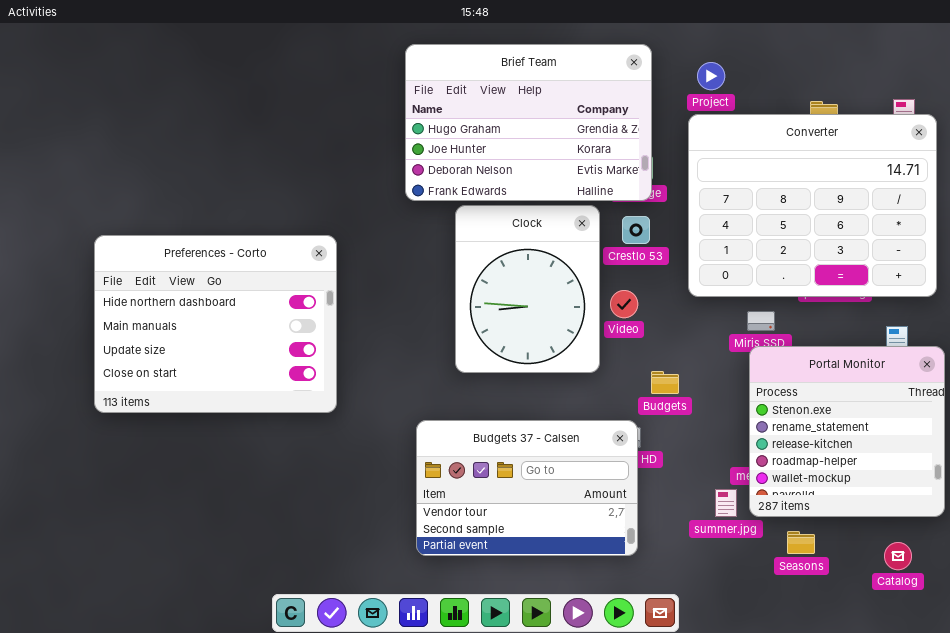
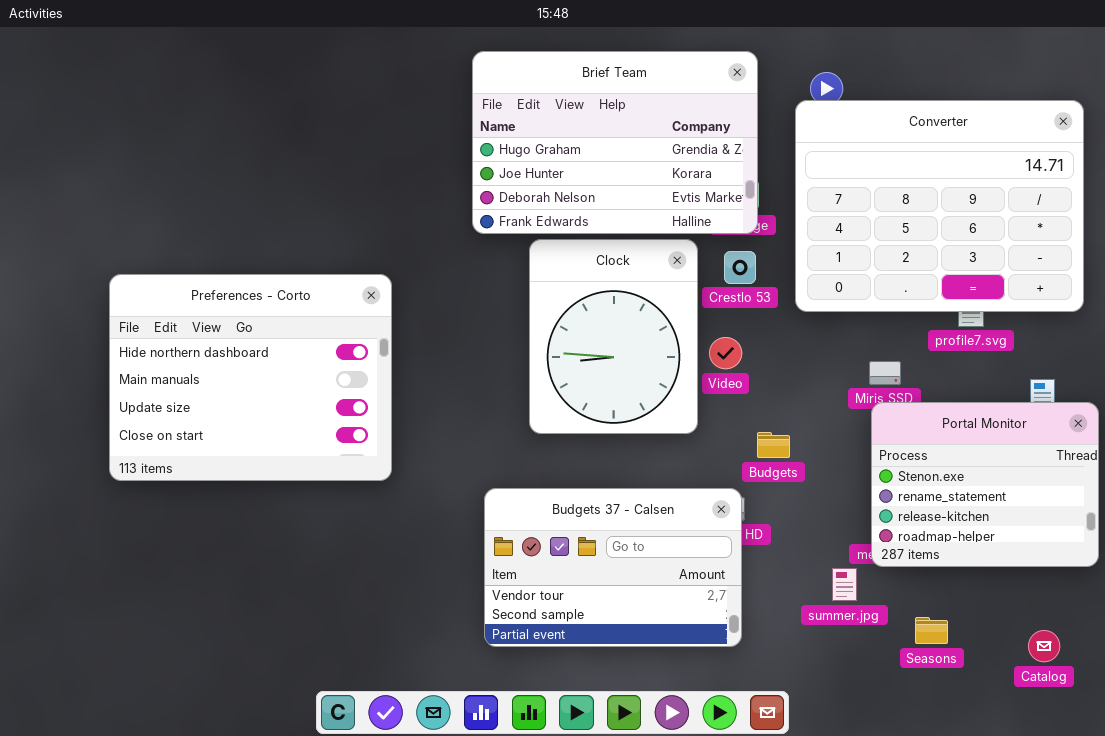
Converter: [688,114,937,297] -> [795,100,1084,312], moved
Portal Monitor: [749,346,945,517] -> [871,402,1099,567], resized

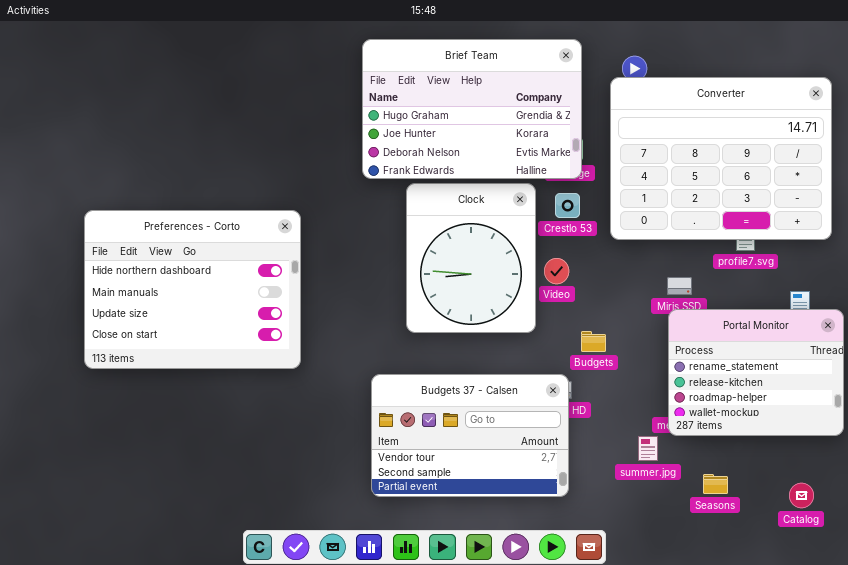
Portal Monitor: [871,402,1099,567] -> [668,309,844,436], scrolled down 1 row

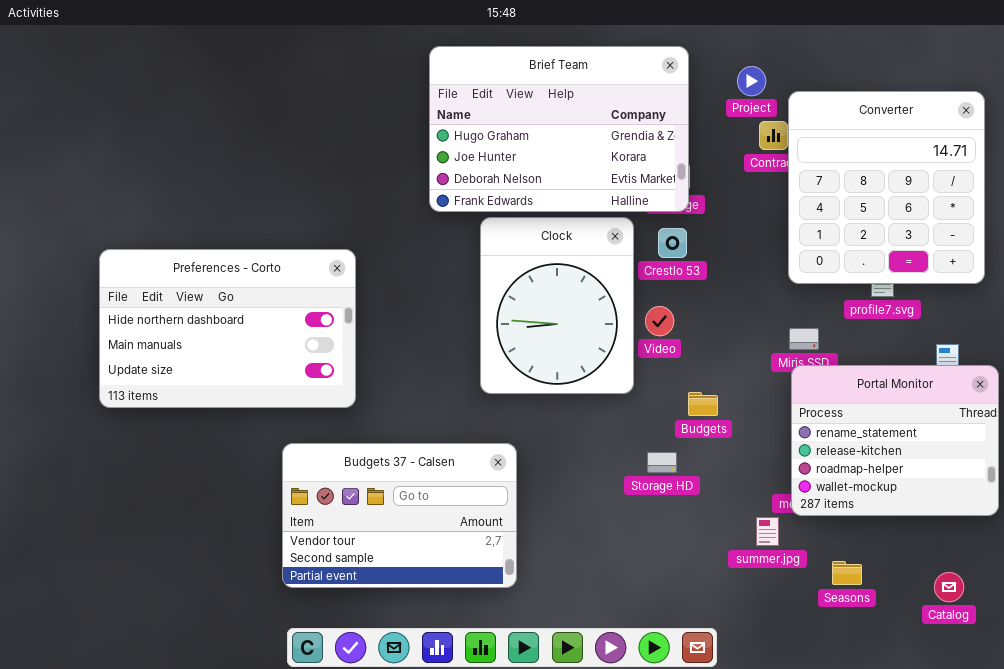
Converter: [610,77,832,240] -> [788,91,985,284], resized
Preferences - Corto: [84,210,301,369] -> [99,249,356,408], resized
Budgets 37 - Calsen: [371,374,569,497] -> [282,443,517,588], moved

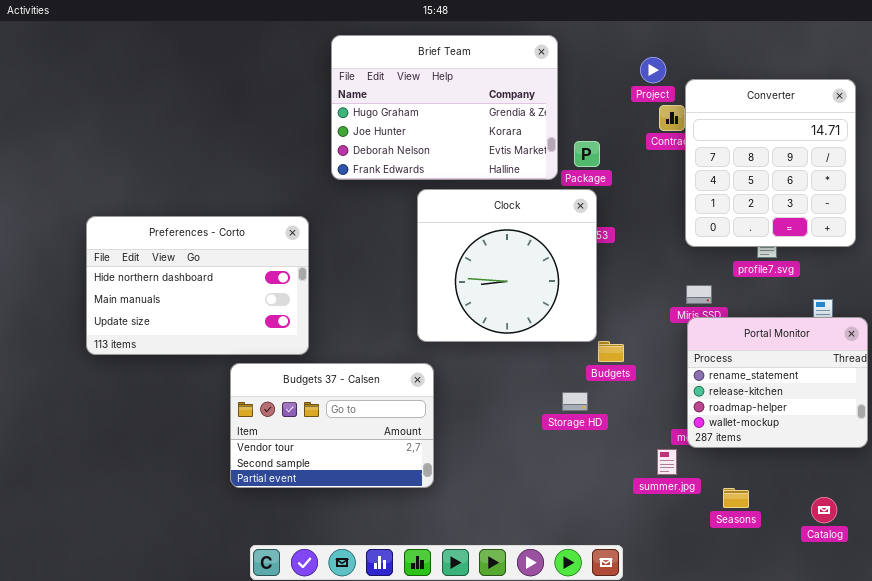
Brief Team: [429,46,689,212] -> [331,35,558,180], moved
Clock: [480,217,634,394] -> [417,189,597,342], resized
Budgets 37 - Calsen: [282,443,517,588] -> [230,363,434,488], moved

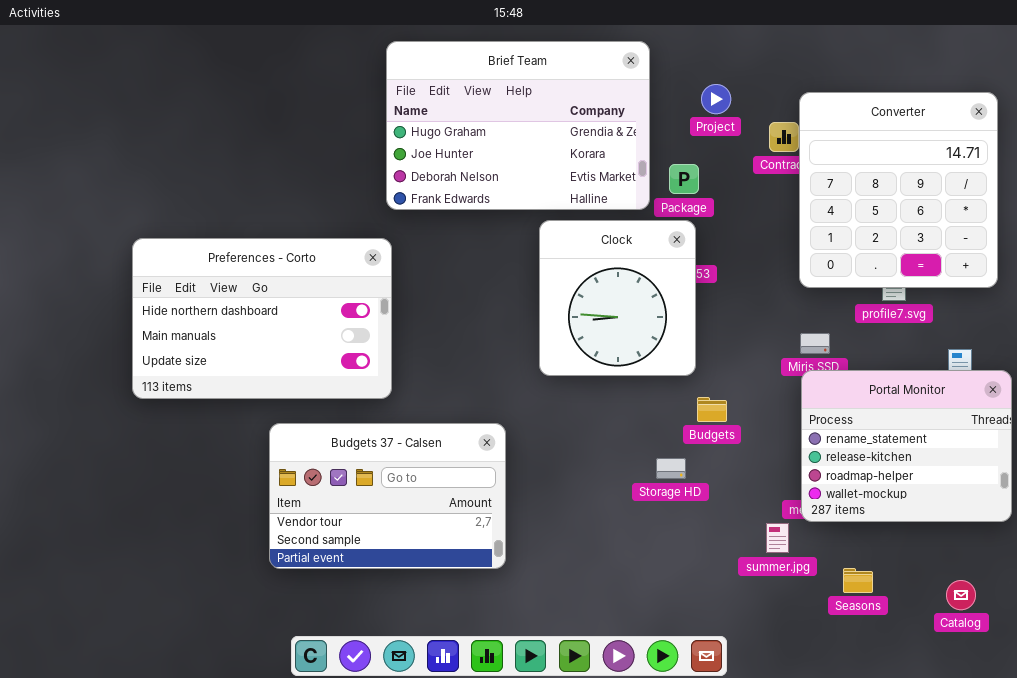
Project: [640,57,666,83] -> [701,84,731,114], moved
Clock: [417,189,597,342] -> [539,220,696,376], resized
Preferences - Corto: [86,216,309,355] -> [132,238,392,399], moved

